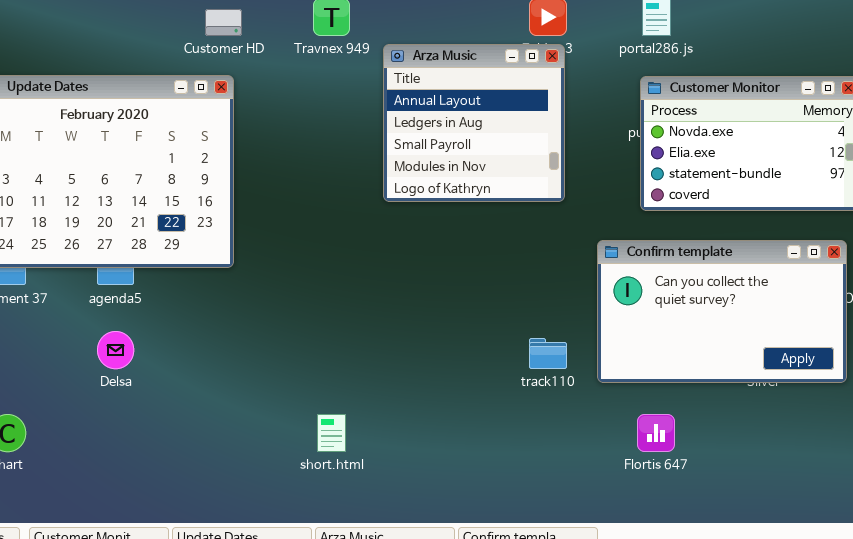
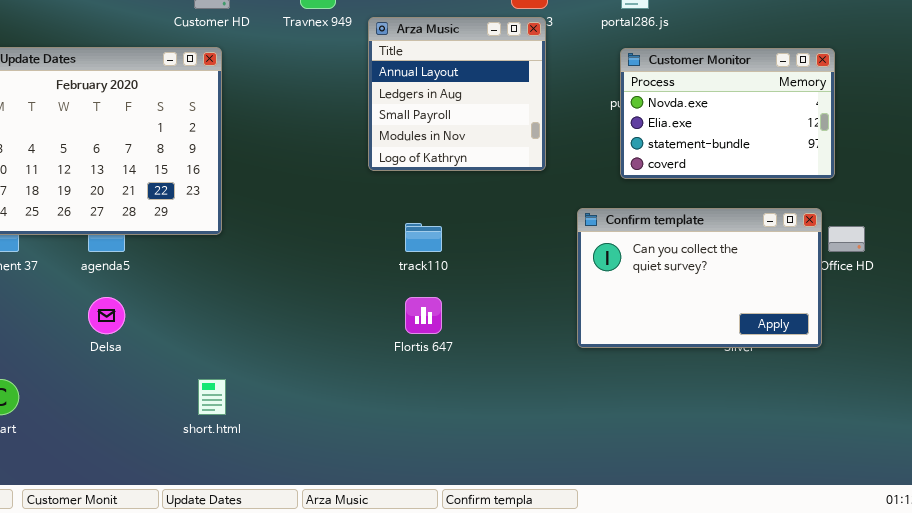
track110: [529,338,567,369] -> [405,223,442,252], moved
short.html: [317,414,346,452] -> [198,379,226,415], moved
Flortis 647: [637,414,675,452] -> [405,297,442,334], moved

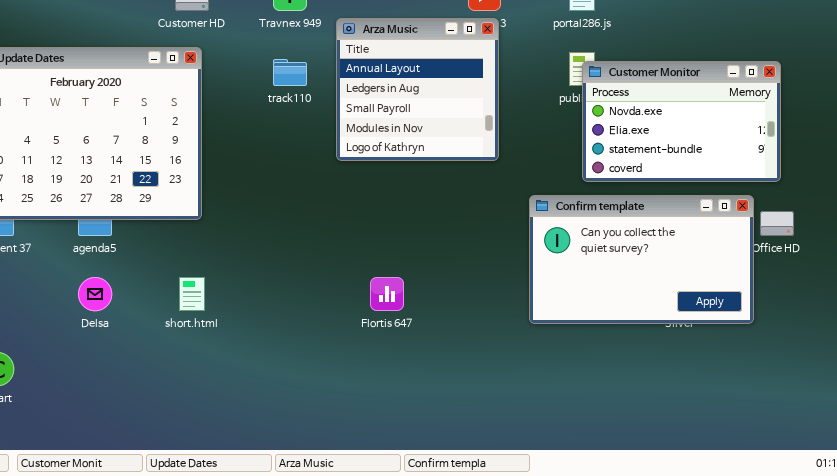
Customer Monitor: [620,48,835,179] -> [582,61,781,182], moved
track110: [405,223,442,252] -> [273,59,307,86], moved
short.html: [198,379,226,415] -> [179,277,205,311], moved

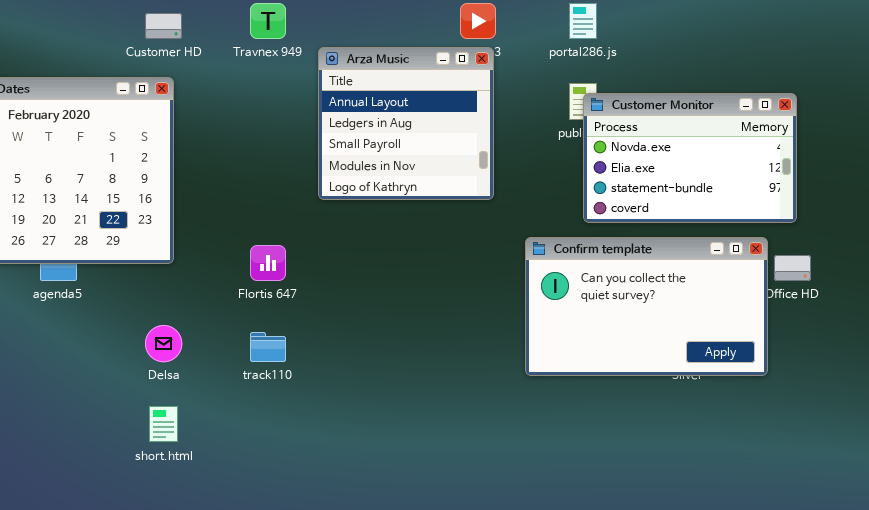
track110: [273,59,307,86] -> [250,332,286,362], moved
Delsa: [78,277,112,311] -> [145,325,182,362], moved
short.html: [179,277,205,311] -> [149,406,178,442], moved
Flortis 647: [370,277,404,311] -> [250,245,286,281], moved

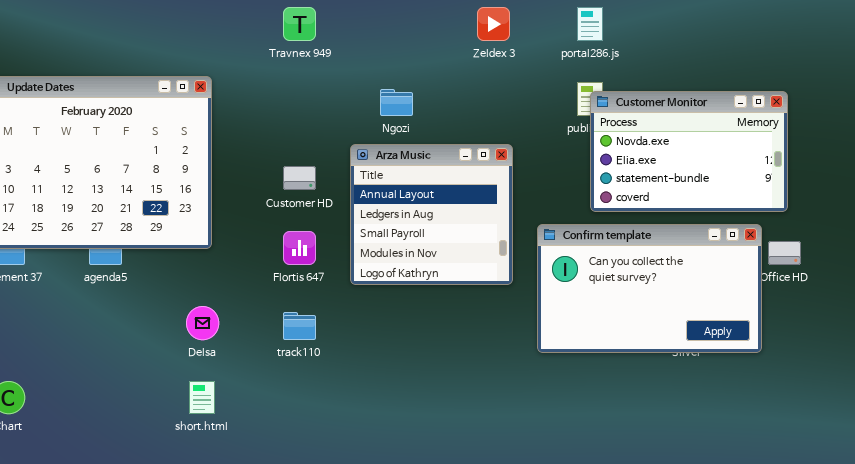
Customer HD: [145,13,182,39] -> [283,166,316,190], moved
Arza Music: [318,47,494,200] -> [350,144,513,285], moved

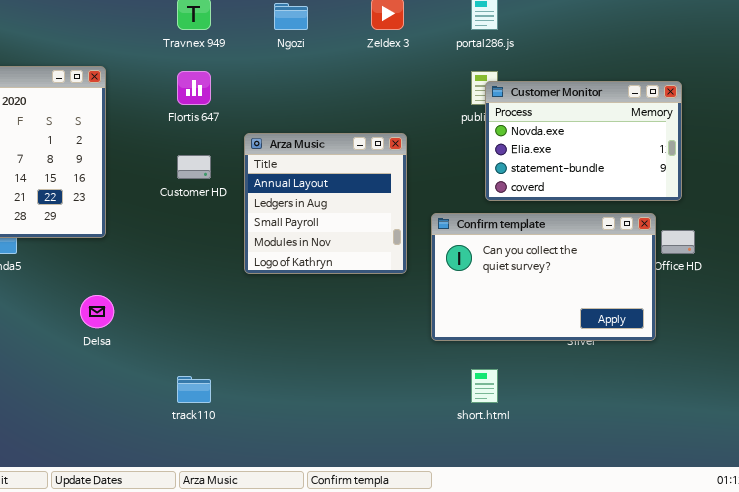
Ngozi: [380,89,413,116] -> [274,3,308,30], moved
Flortis 647: [283,231,316,265] -> [177,71,211,105], moved
track110: [283,312,316,340] -> [177,376,211,403], moved
short.html: [189,381,215,414] -> [471,369,498,403], moved

